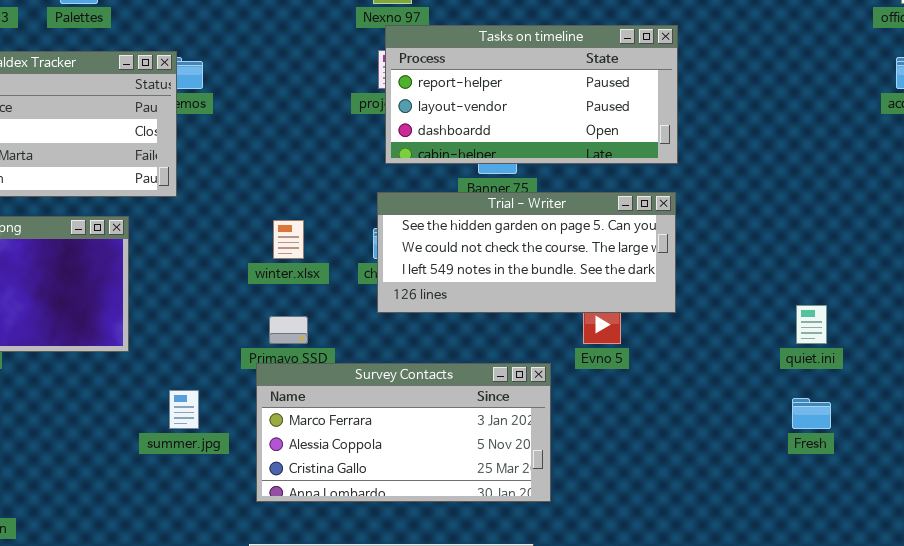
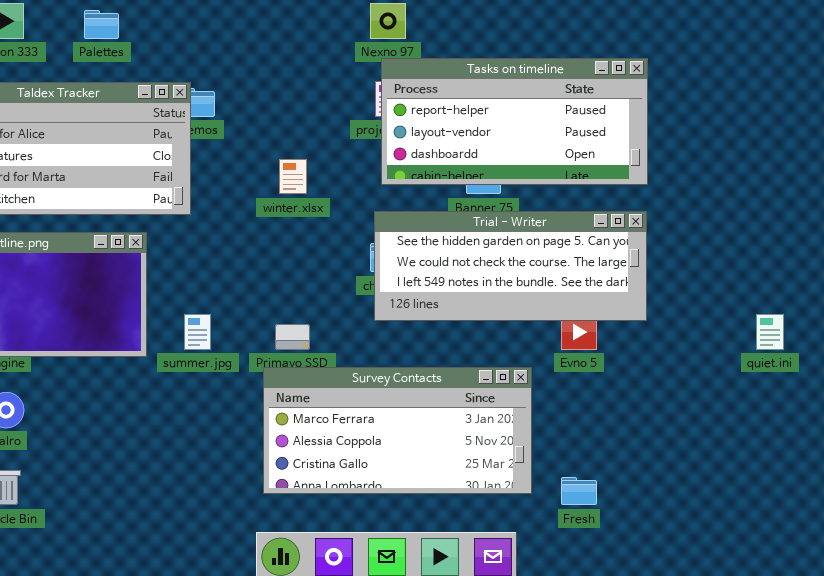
winter.xlsx: [273,220,304,259] -> [279,159,307,194], moved
summer.jpg: [169,390,199,429] -> [184,314,211,350], moved
Fresh: [792,398,831,429] -> [561,477,597,505], moved

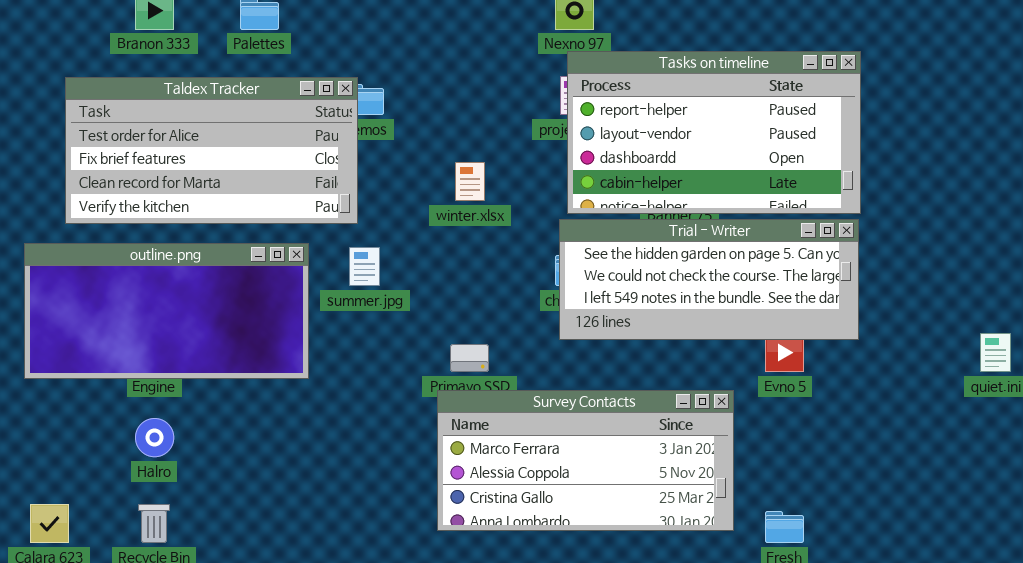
Tasks on timeline: [381,58,648,185] -> [567,51,861,214], resized
summer.jpg: [184,314,211,350] -> [349,247,380,286], moved

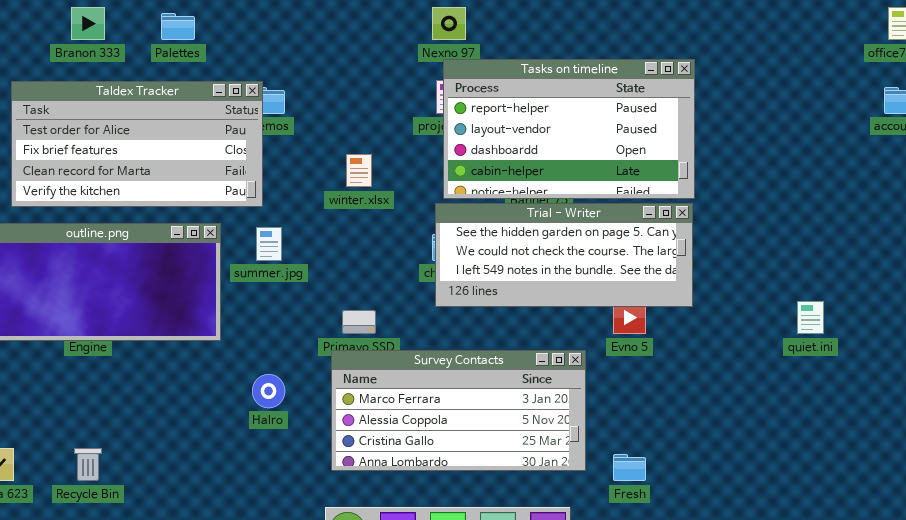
Halro: [135,418,174,457] -> [252,374,285,408], moved

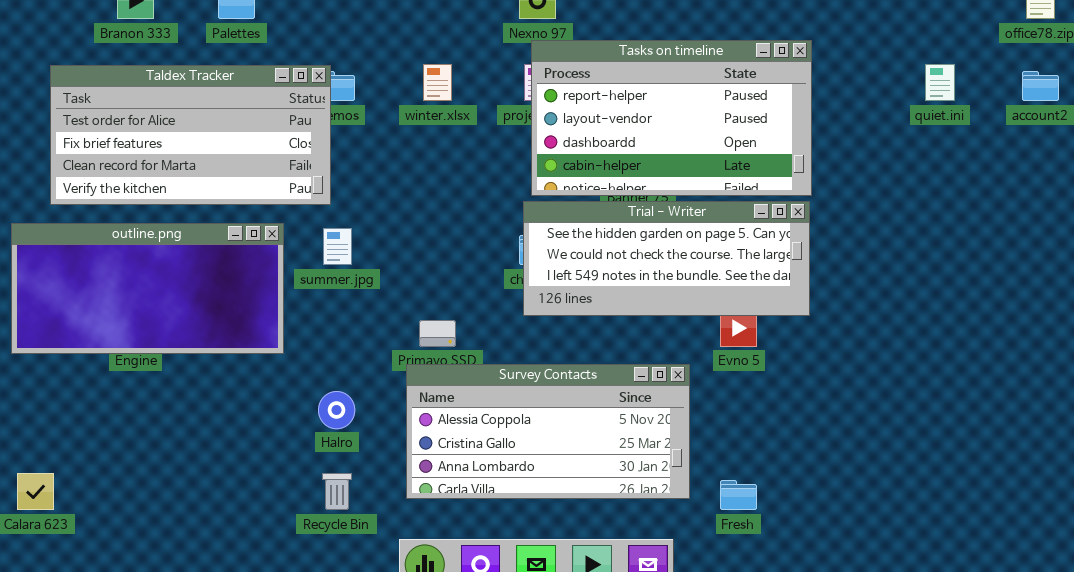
winter.xlsx: [346,154,372,187] -> [423,64,452,101], moved
quiet.ini: [797,301,824,334] -> [925,64,955,101], moved
Survey Contacts: [331,350,586,471] -> [406,364,690,499], scrolled down 1 row
Recycle Bin: [74,448,102,481] -> [322,473,352,510], moved

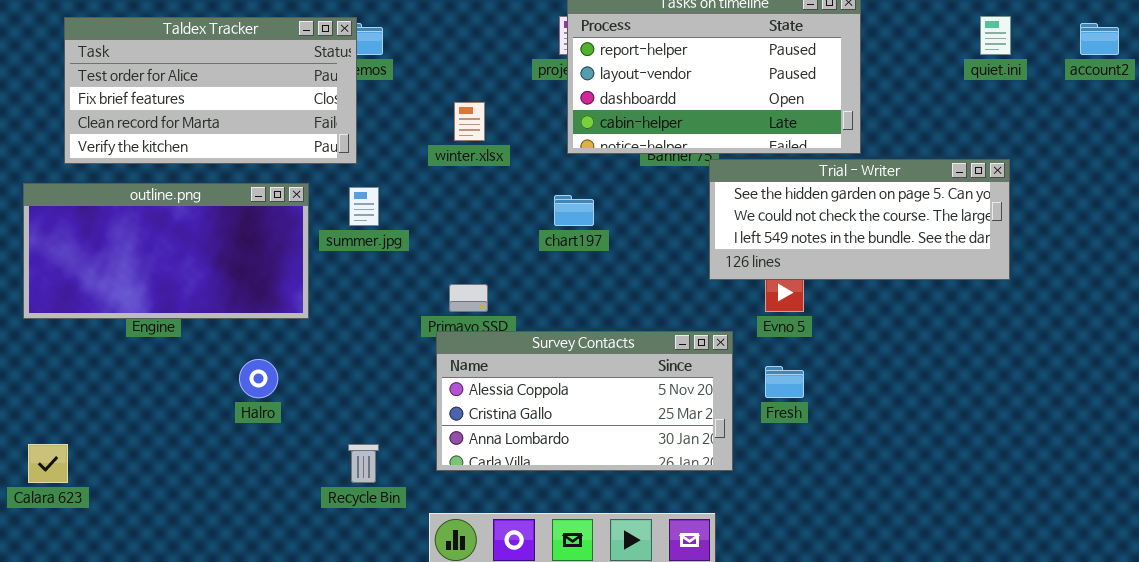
winter.xlsx: [423,64,452,101] -> [454,102,485,141], moved
Trial - Writer: [523,201,810,316] -> [709,159,1010,280], moved
Halro: [318,391,355,429] -> [239,359,278,398], moved
Fresh: [720,480,757,510] -> [765,366,804,398], moved

